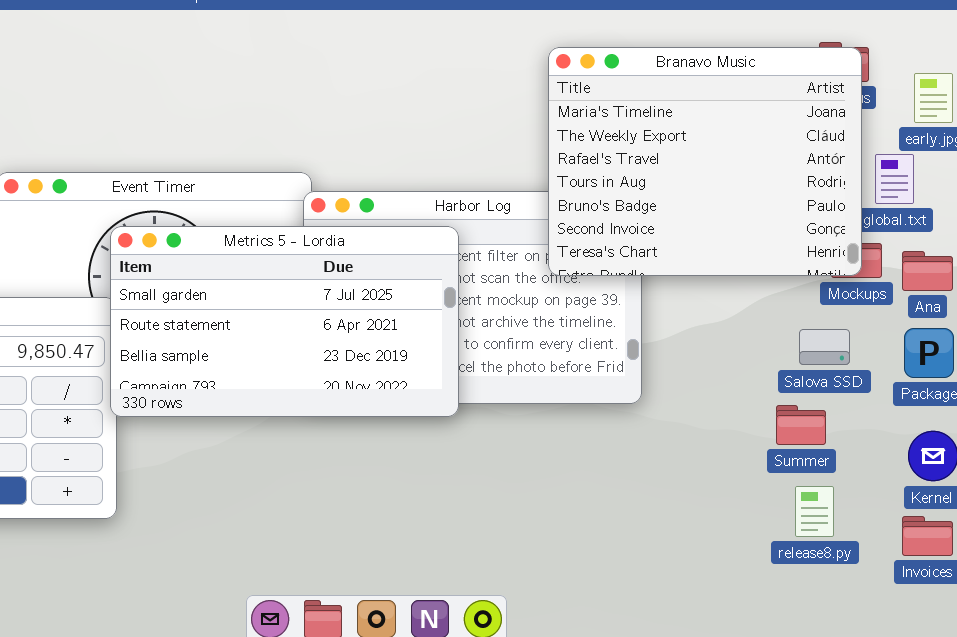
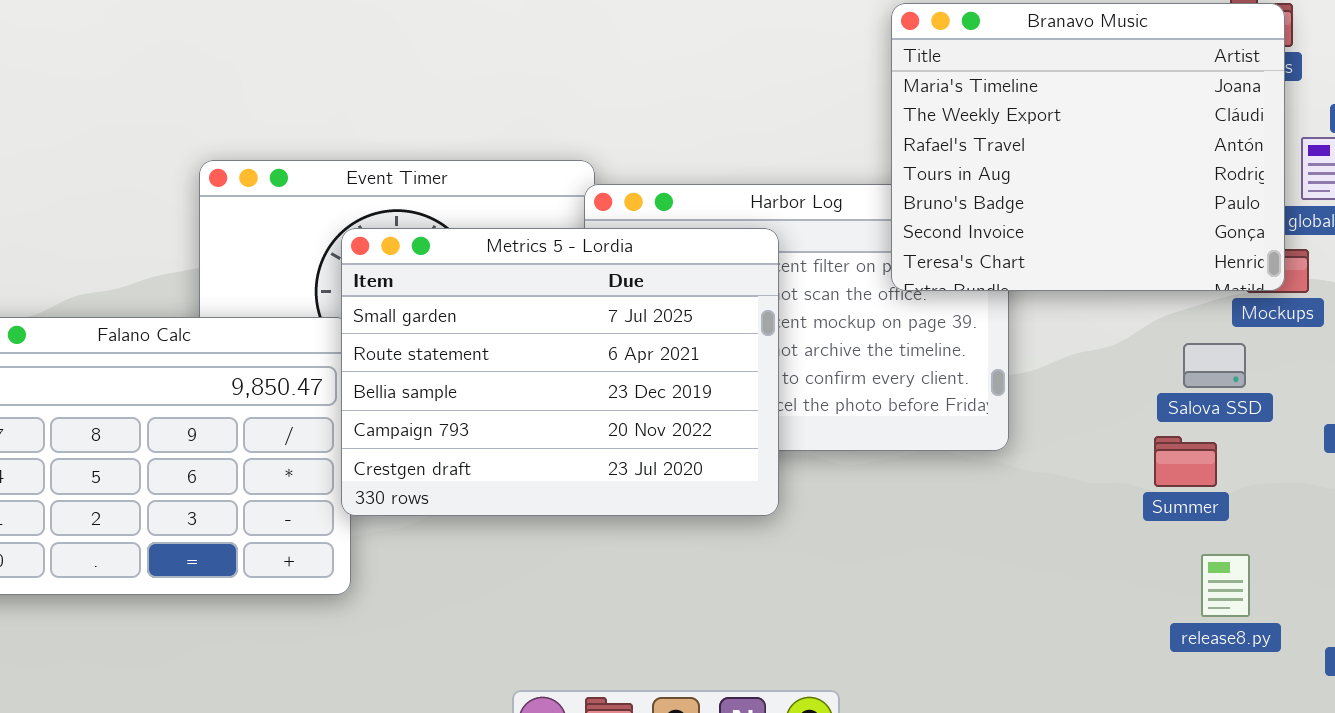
Metrics 5 - Lordia: [110,226,459,417] -> [341,228,779,516], resized
Salova SSD: [799,329,850,365] -> [1183,343,1246,388], moved
Summer: [776,405,826,445] -> [1154,436,1217,487], moved

